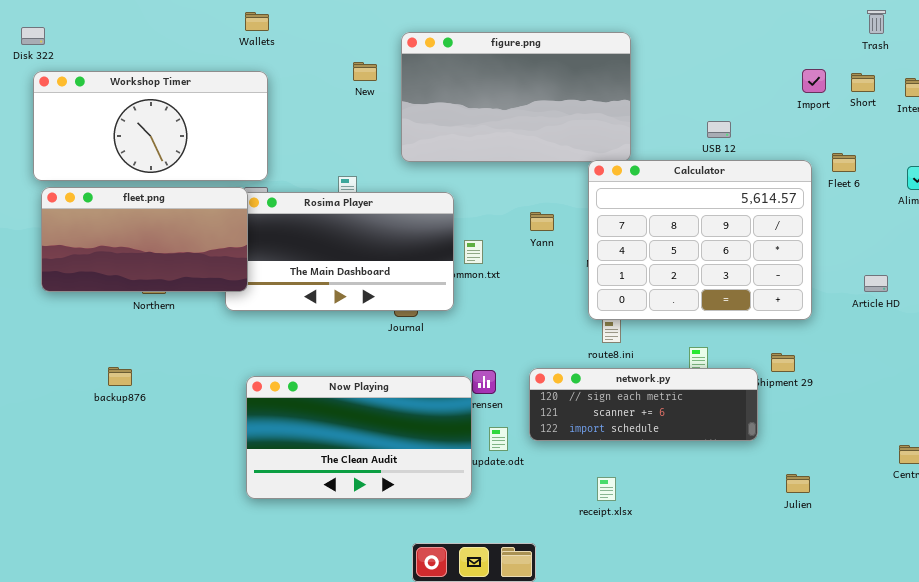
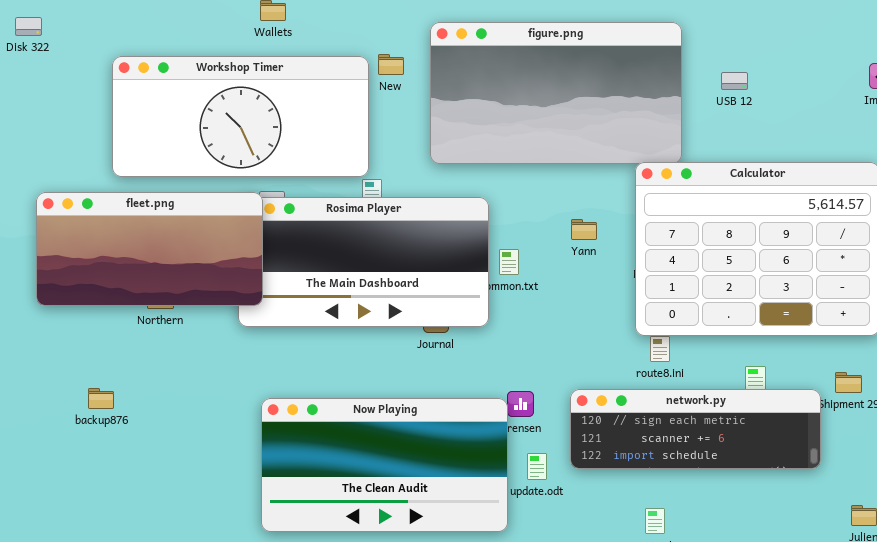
Workshop Timer: [33,71,268,181] -> [112,56,369,177], moved
USB 12: [707,121,731,138] -> [721,72,748,90], moved
backup876: [108,367,132,386] -> [88,388,114,409], moved

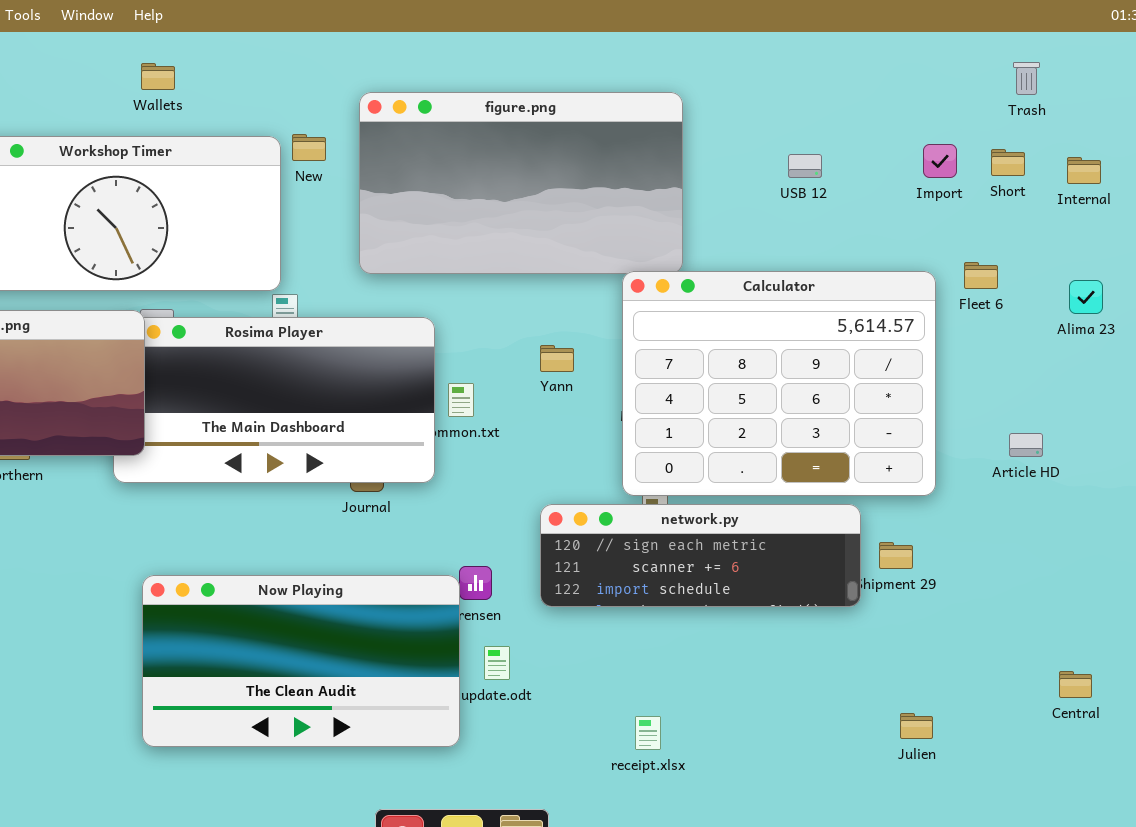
USB 12: [721,72,748,90] -> [788,154,822,178], moved
network.py: [570,389,821,469] -> [540,504,861,607], moved

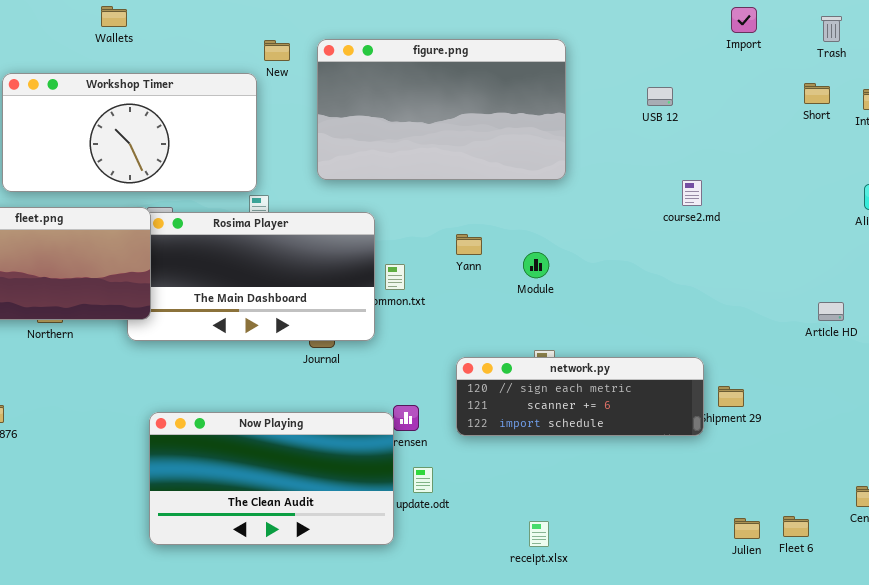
Wallets: [141,63,175,90] -> [101,6,127,27], moved
New: [292,134,326,161] -> [264,40,290,61], moved
Import: [923,144,957,178] -> [731,7,757,33], moved
Fleet 6: [964,262,998,289] -> [783,516,809,537], moved
Calculator: [622,271,936,496] -> none, closed

